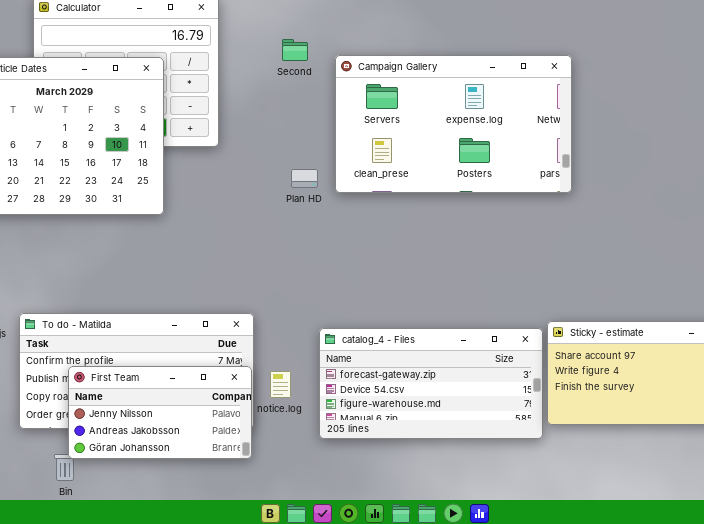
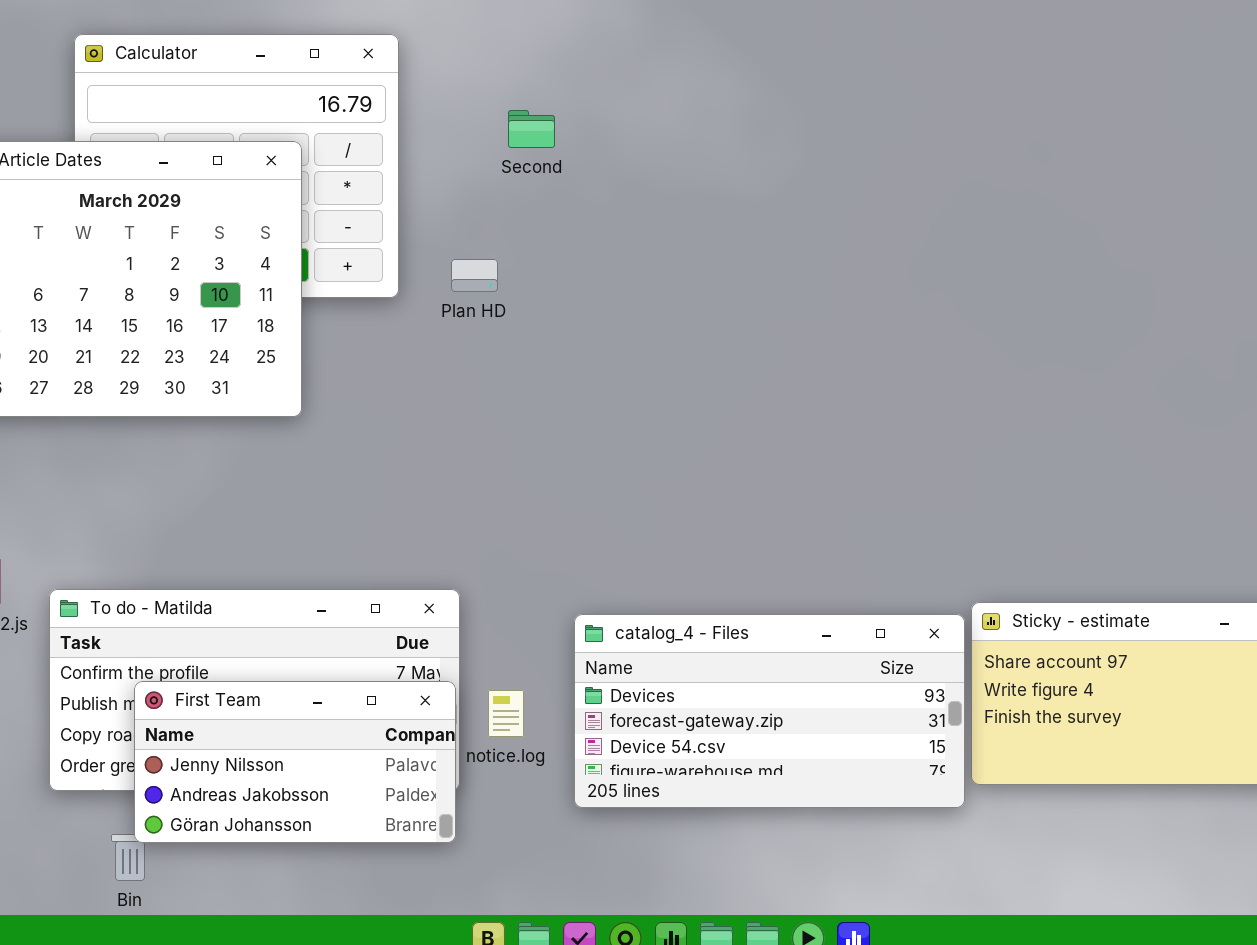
Campaign Gallery: [335,55,572,193] -> none, closed
Plan HD: [291,169,318,188] -> [451,259,498,292], moved
catalog_4 - Files: [319,328,543,439] -> [574,614,965,808], scrolled up 1 row

